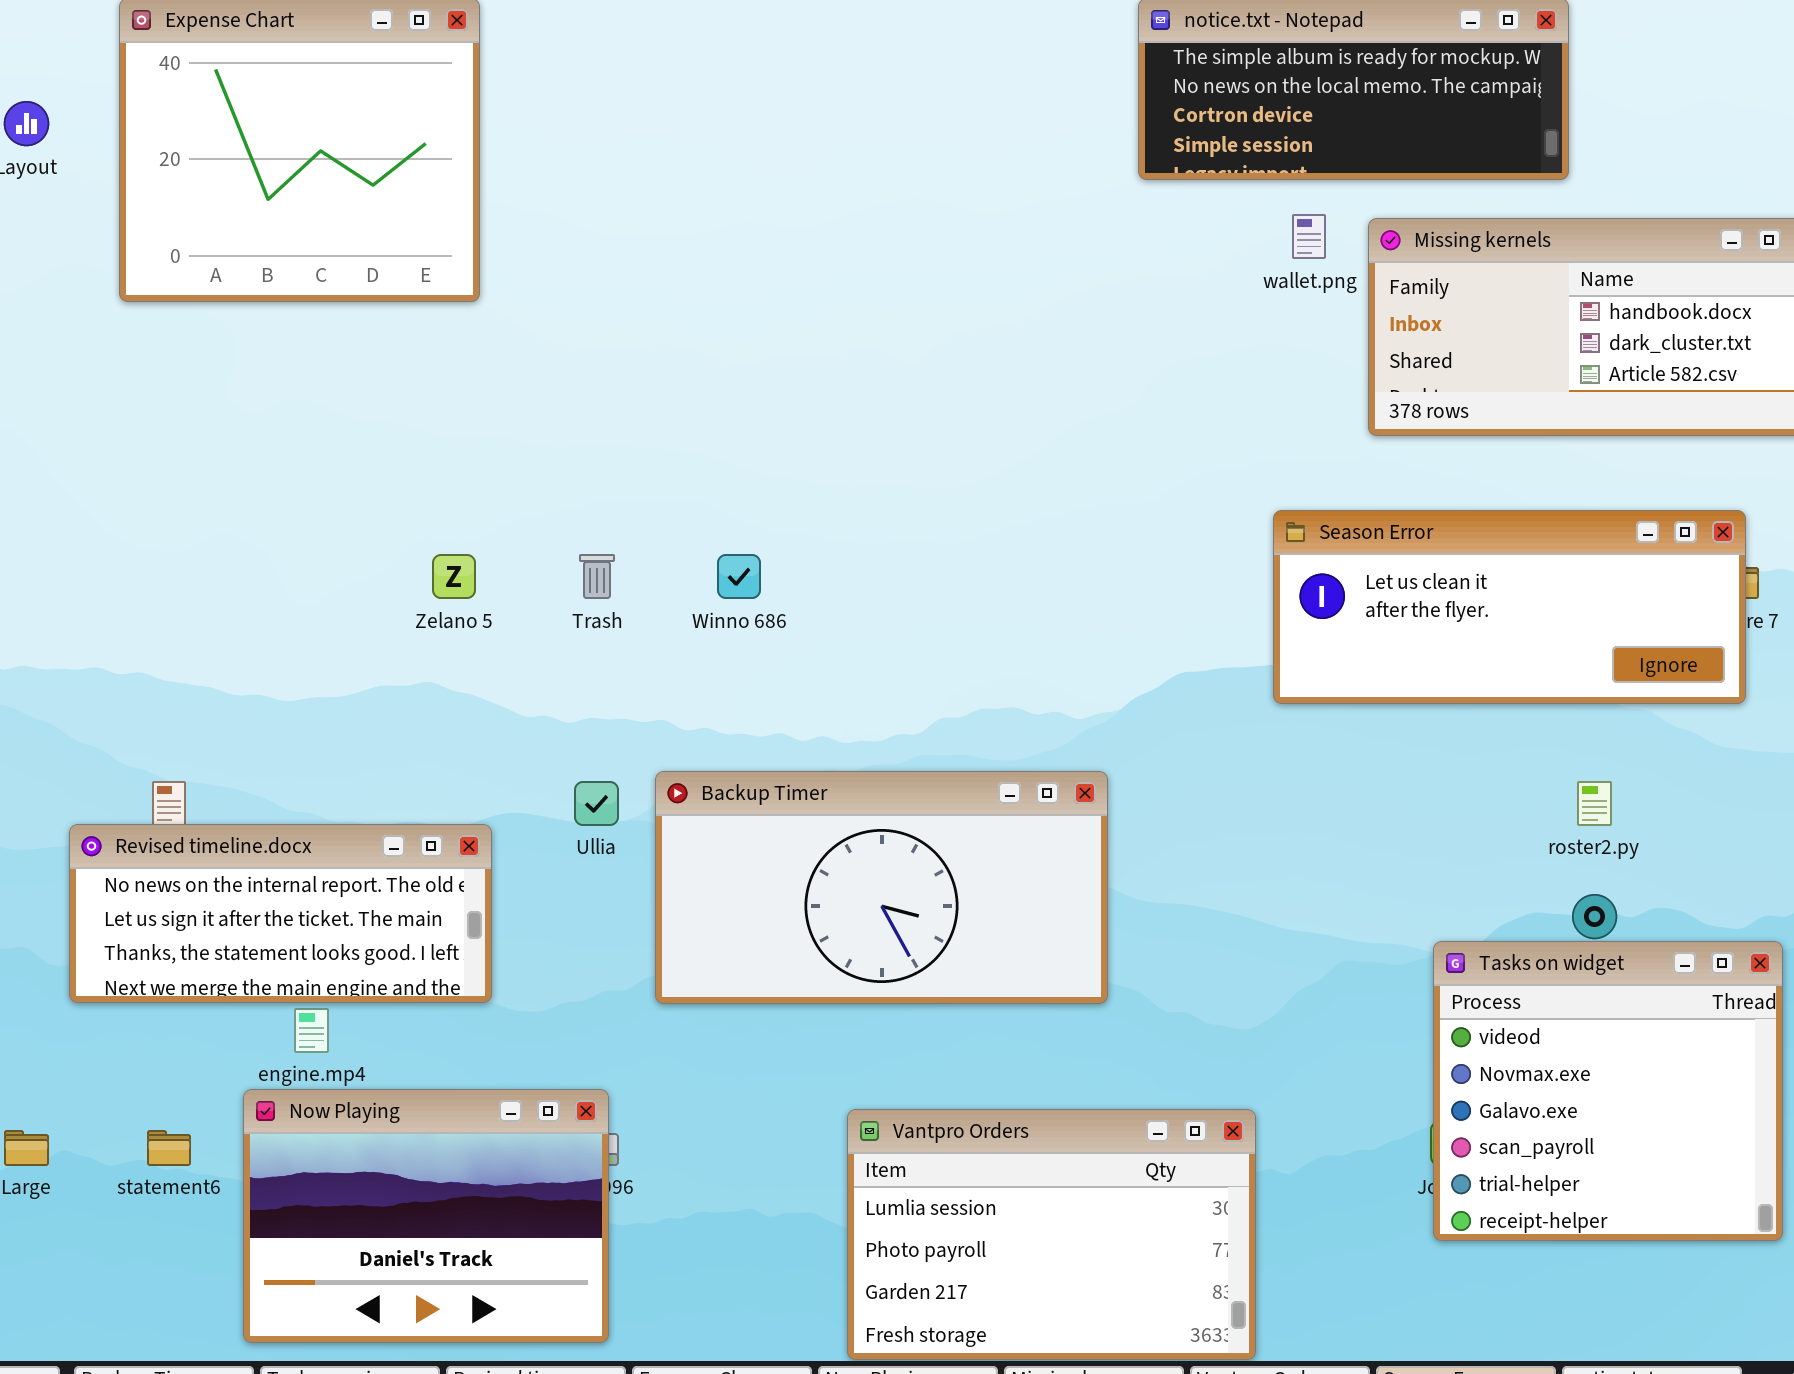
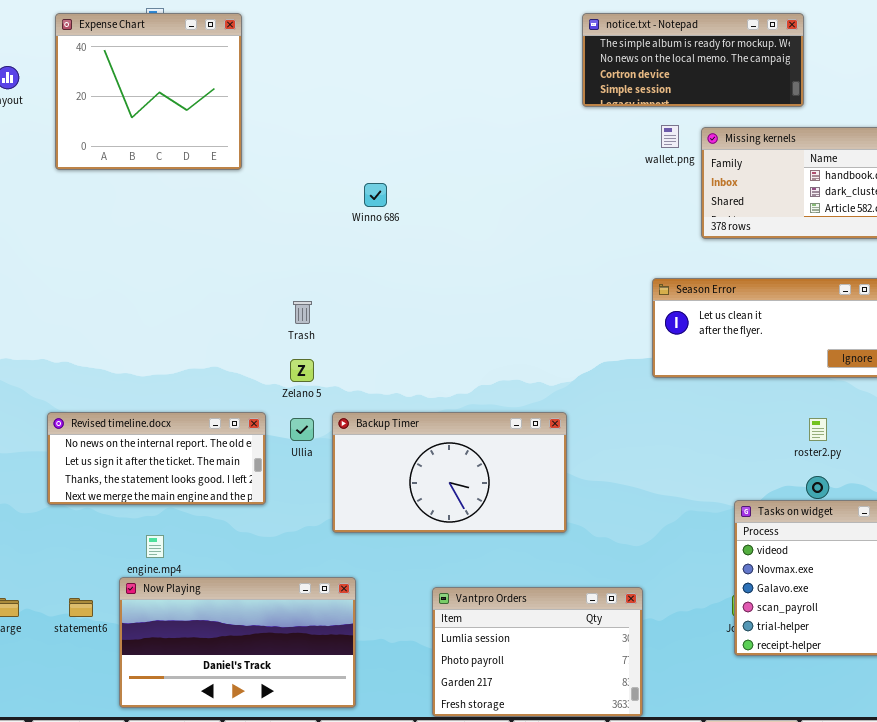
Zelano 5: [432,554,476,599] -> [290,359,314,382], moved
Winno 686: [717,554,761,599] -> [364,183,387,207], moved
Revised timeline.docx: [69,824,492,1003] -> [47,412,266,505], moved
Now Playing: [243,1089,609,1343] -> [119,577,356,708], resized

